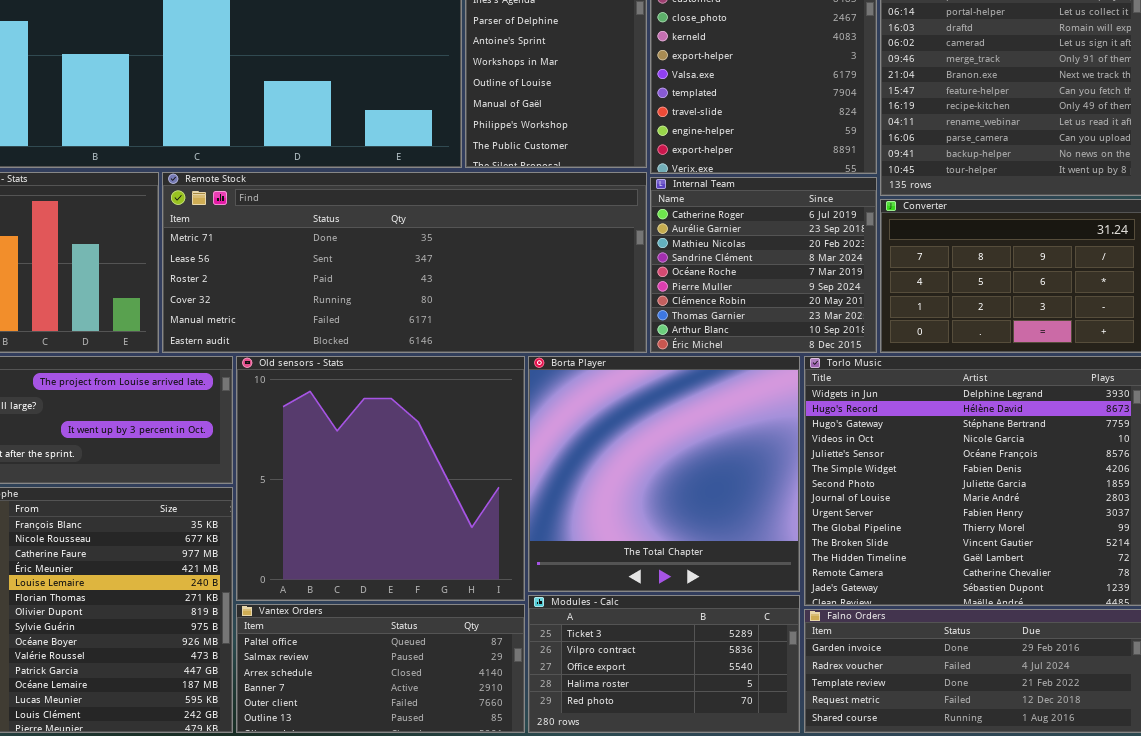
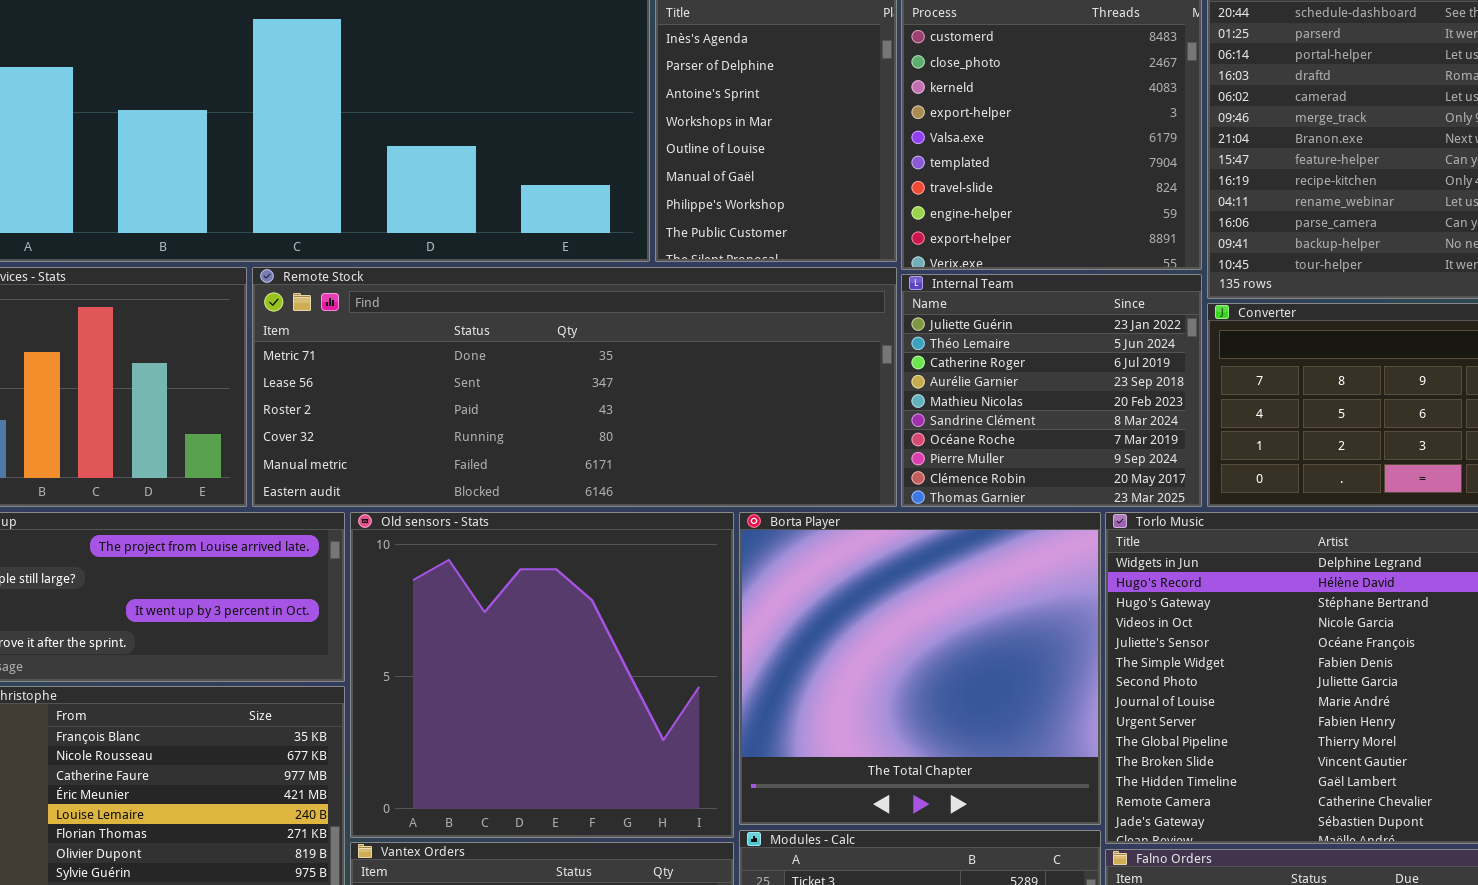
Internal Team: [650,177,877,353] -> [901,274,1202,507], scrolled up 2 rows

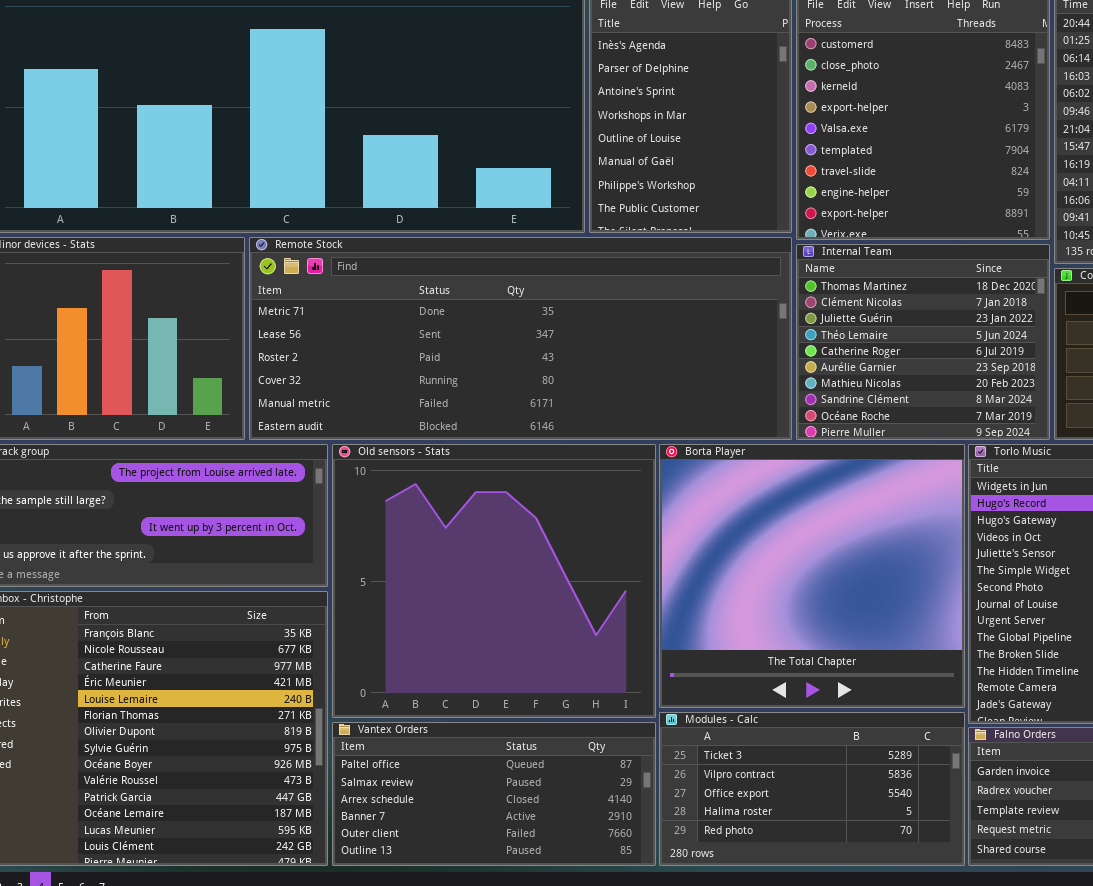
Internal Team: [901,274,1202,507] -> [796,244,1050,440], scrolled up 2 rows

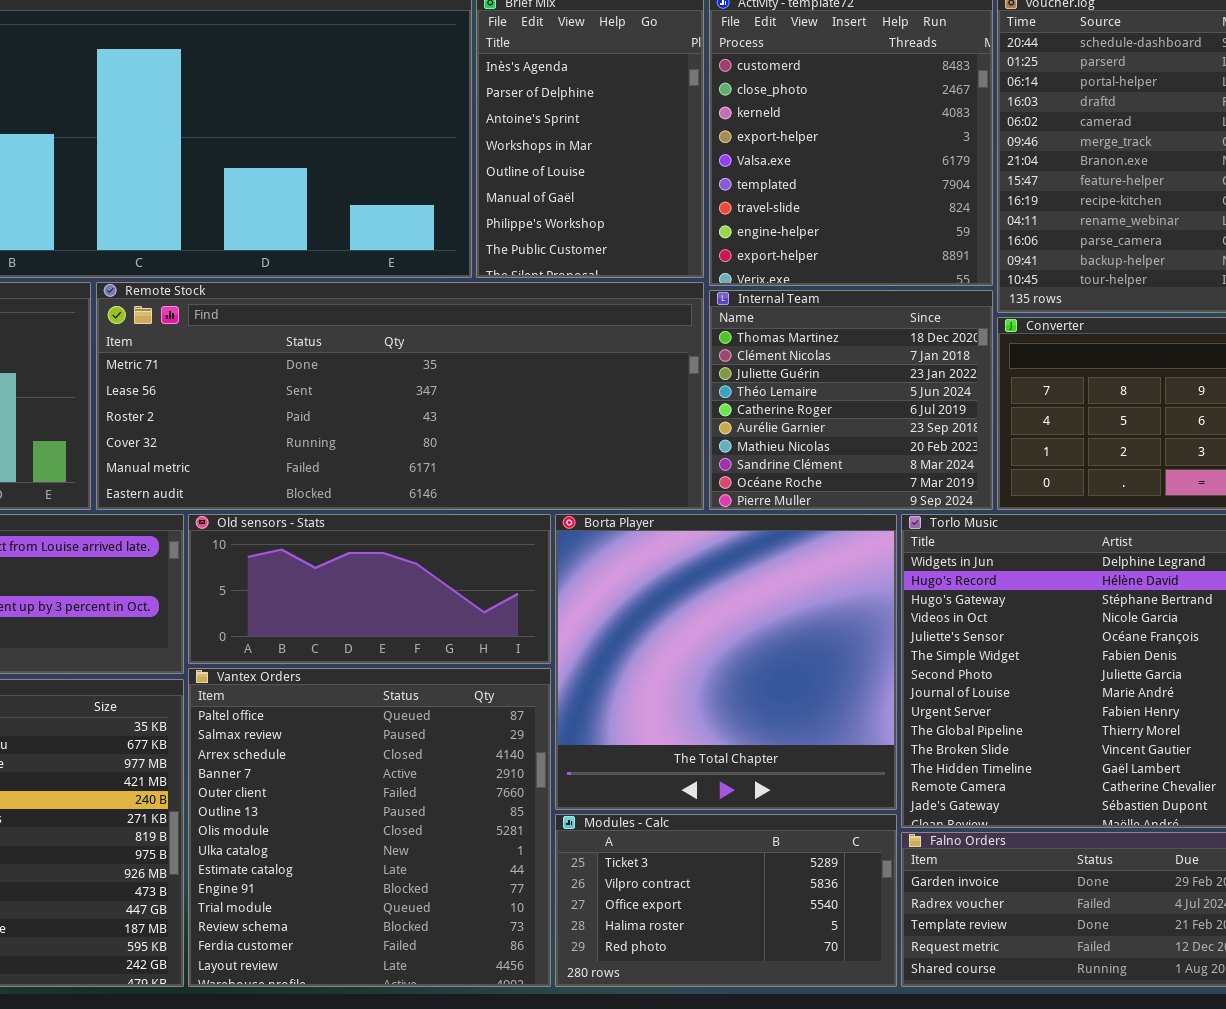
Old sensors - Stats: [332,444,656,718] -> [188,514,551,664], resized
Vantex Orders: [332,722,656,866] -> [188,668,551,987], resized

